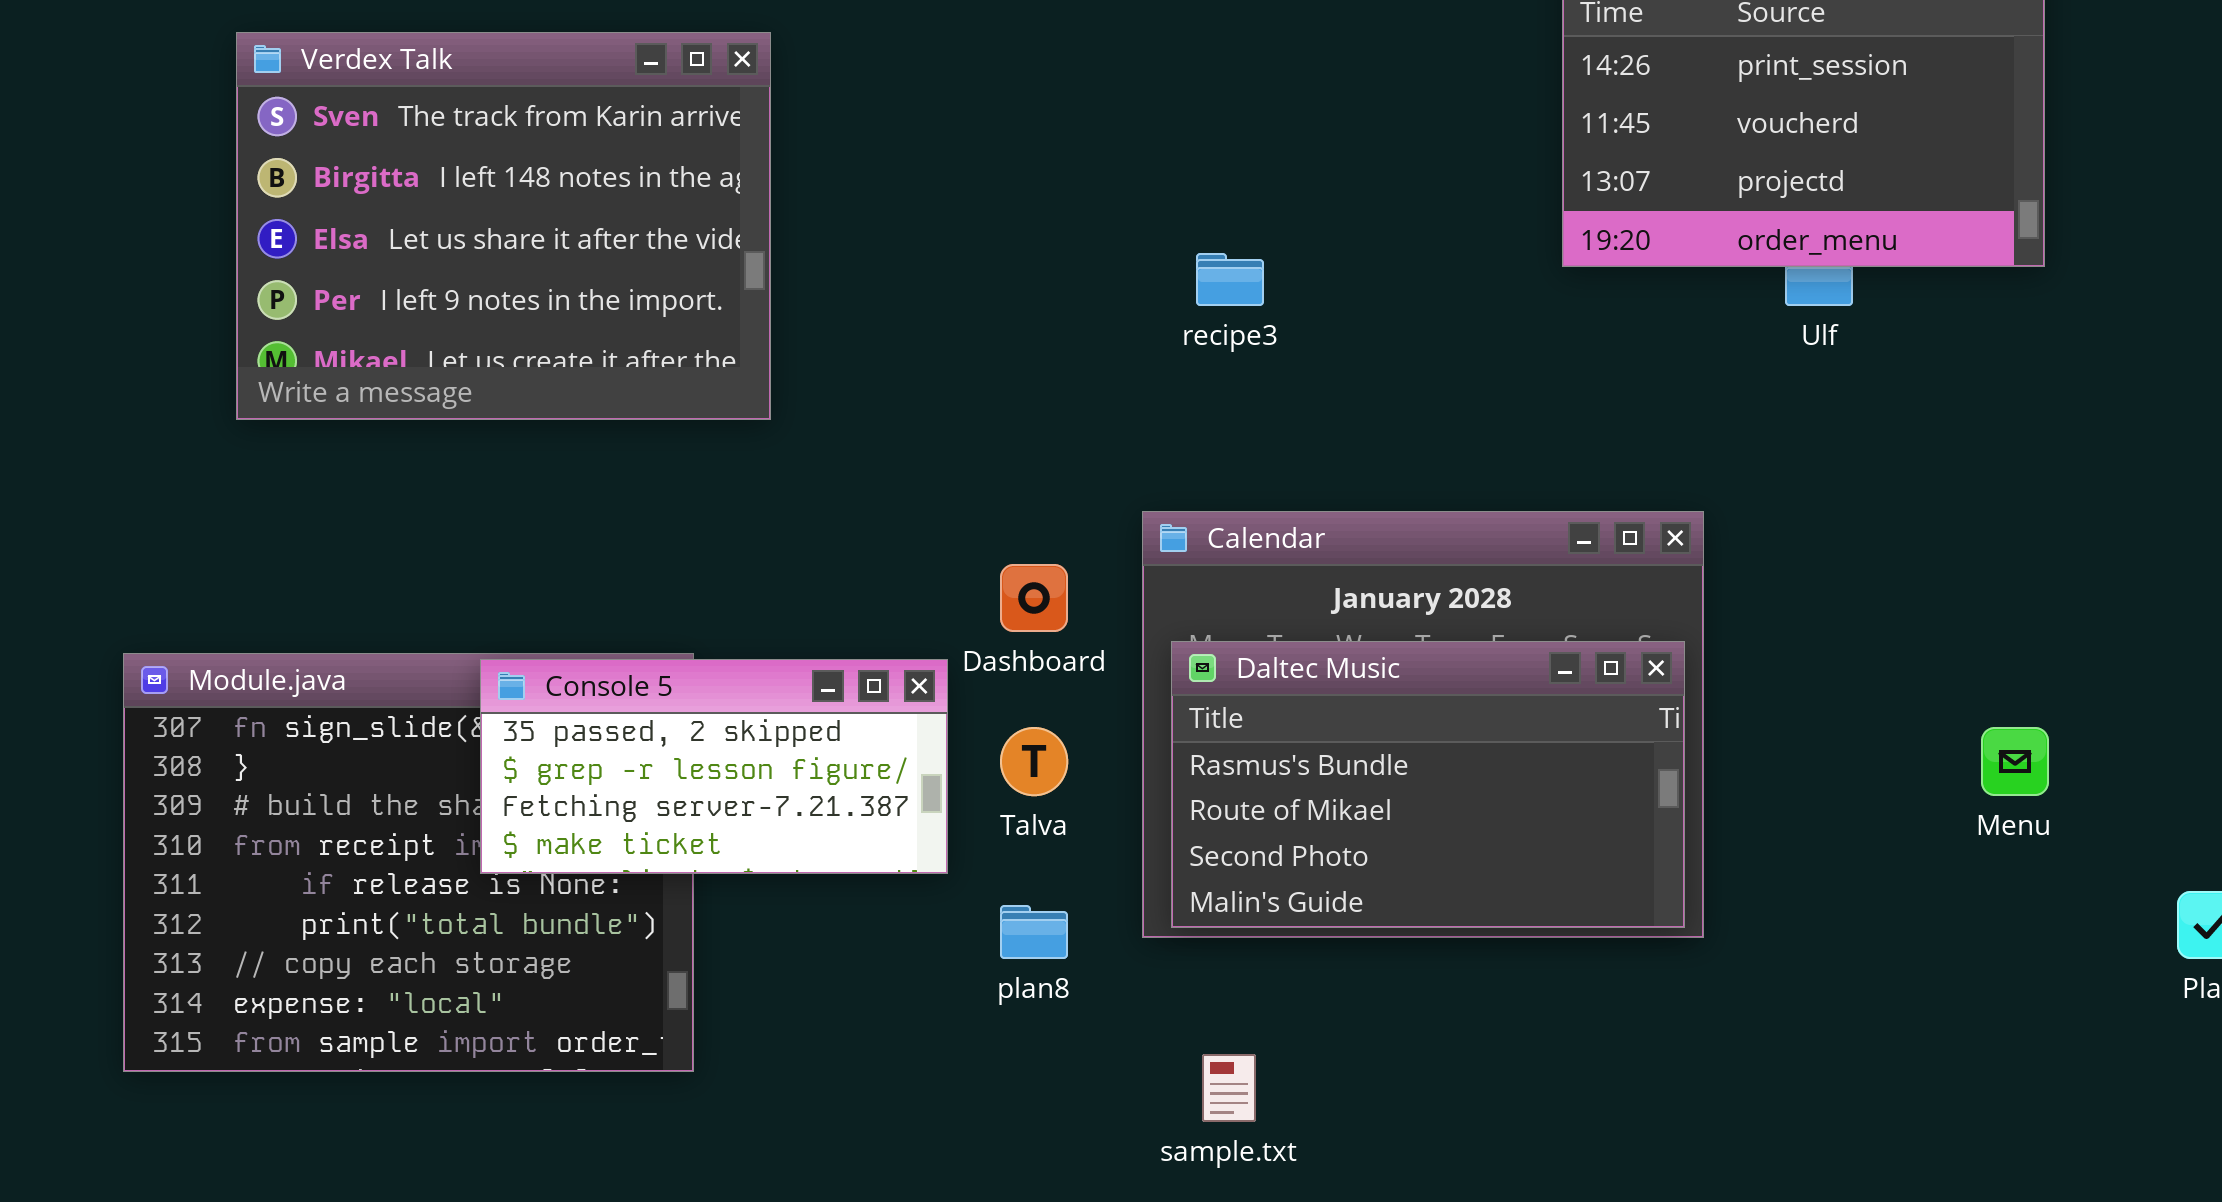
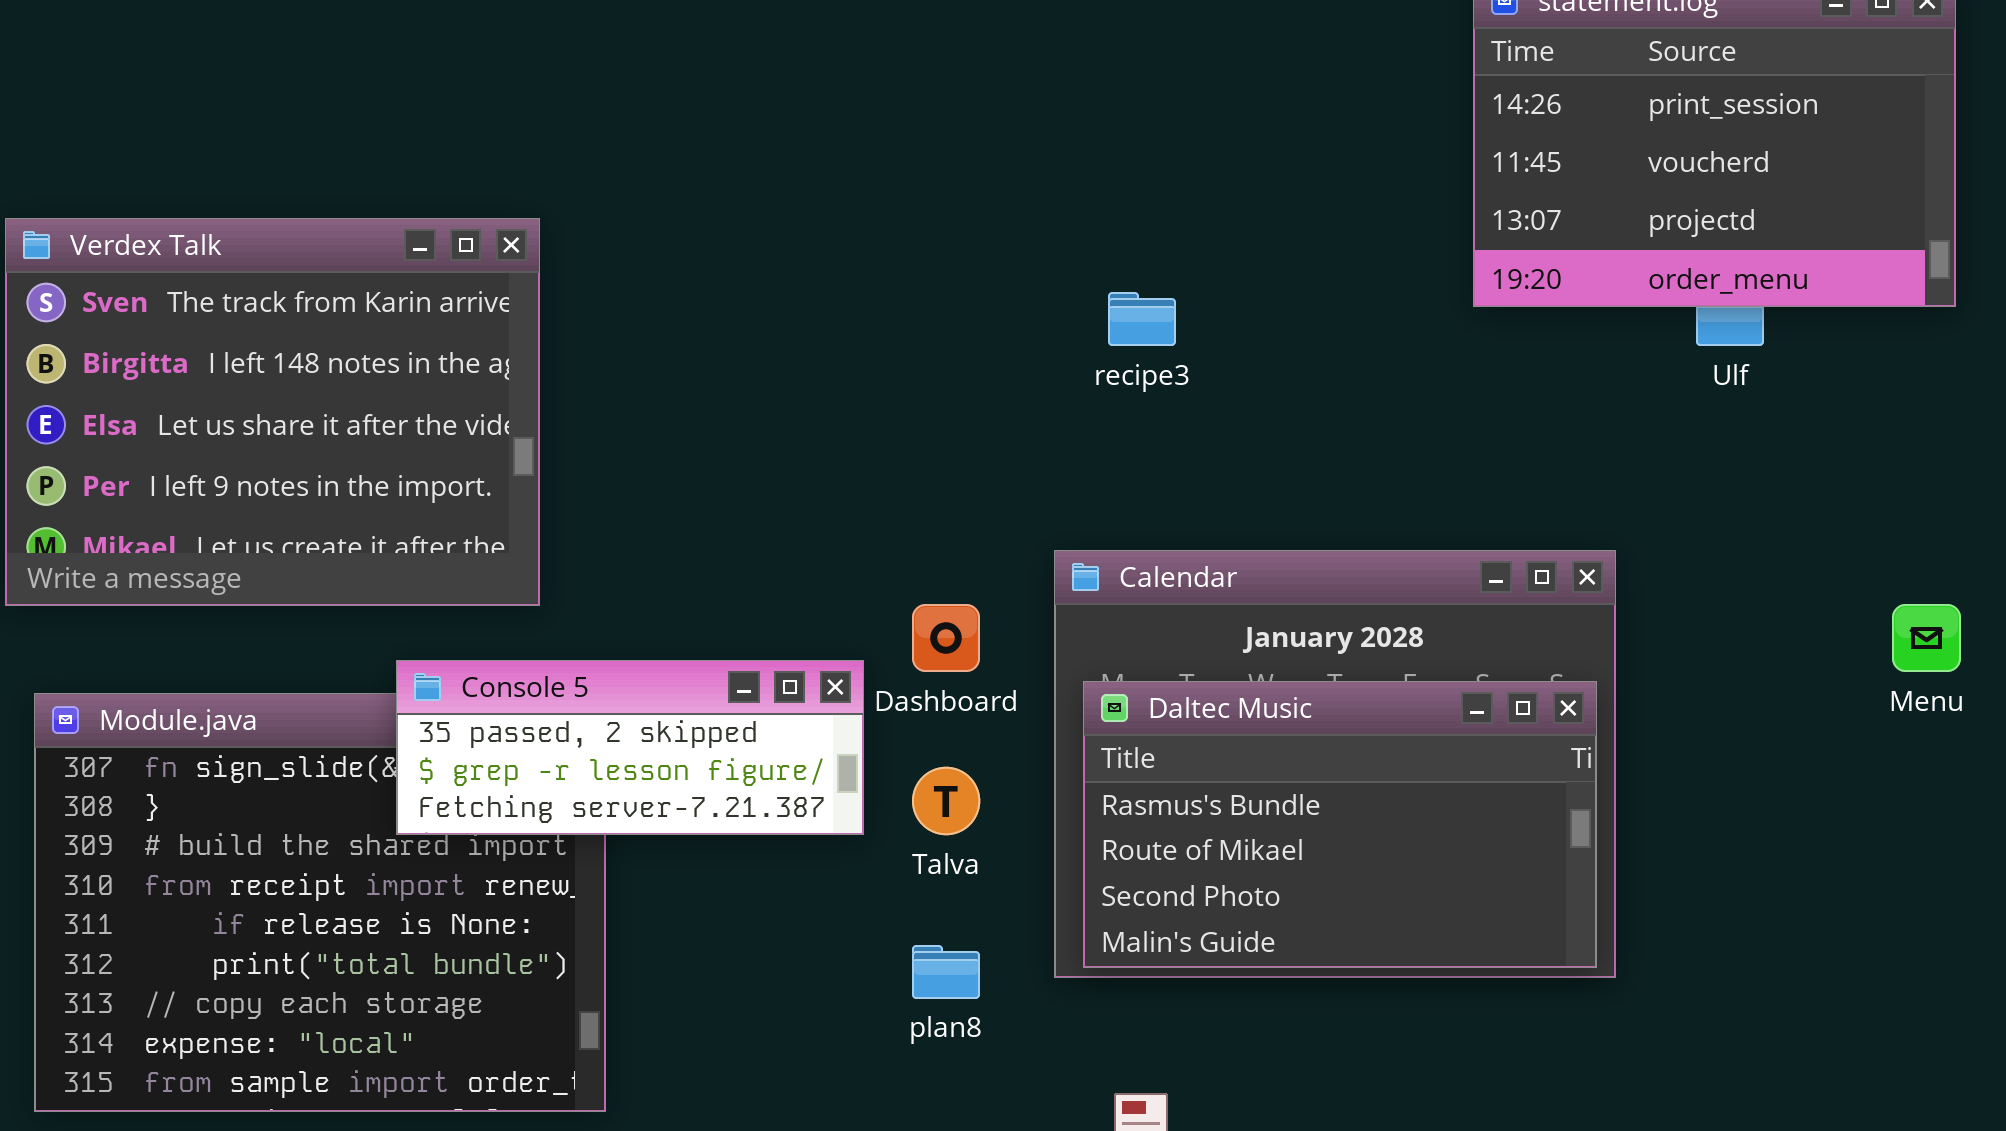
Verdex Talk: [236,32,771,420] -> [5,218,540,606], moved
Console 5: [480,659,948,874] -> [396,660,864,835], moved, resized
Menu: [1981,727,2049,796] -> [1892,604,1961,672], moved

